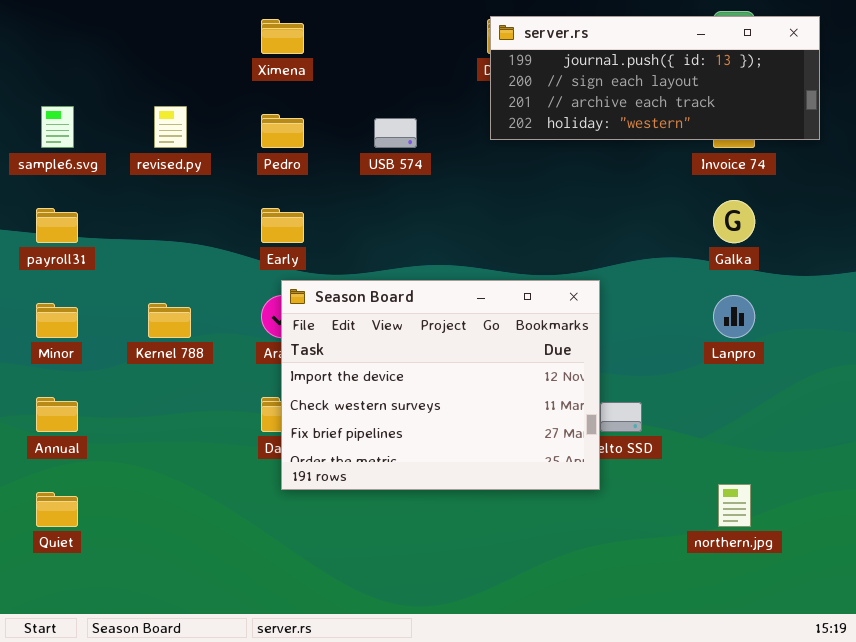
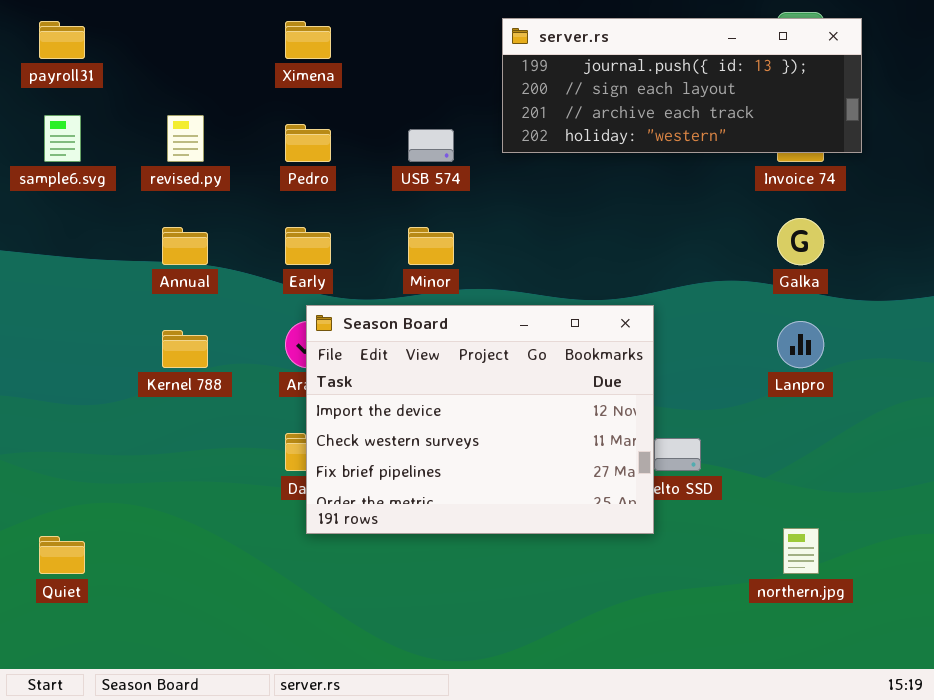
server.rs: [490,16,820,140] -> [502,18,862,153], moved
payroll31: [36,208,78,243] -> [39,21,85,59], moved
Minor: [36,303,78,338] -> [408,227,454,265], moved
Annual: [36,397,78,432] -> [162,227,208,265], moved

